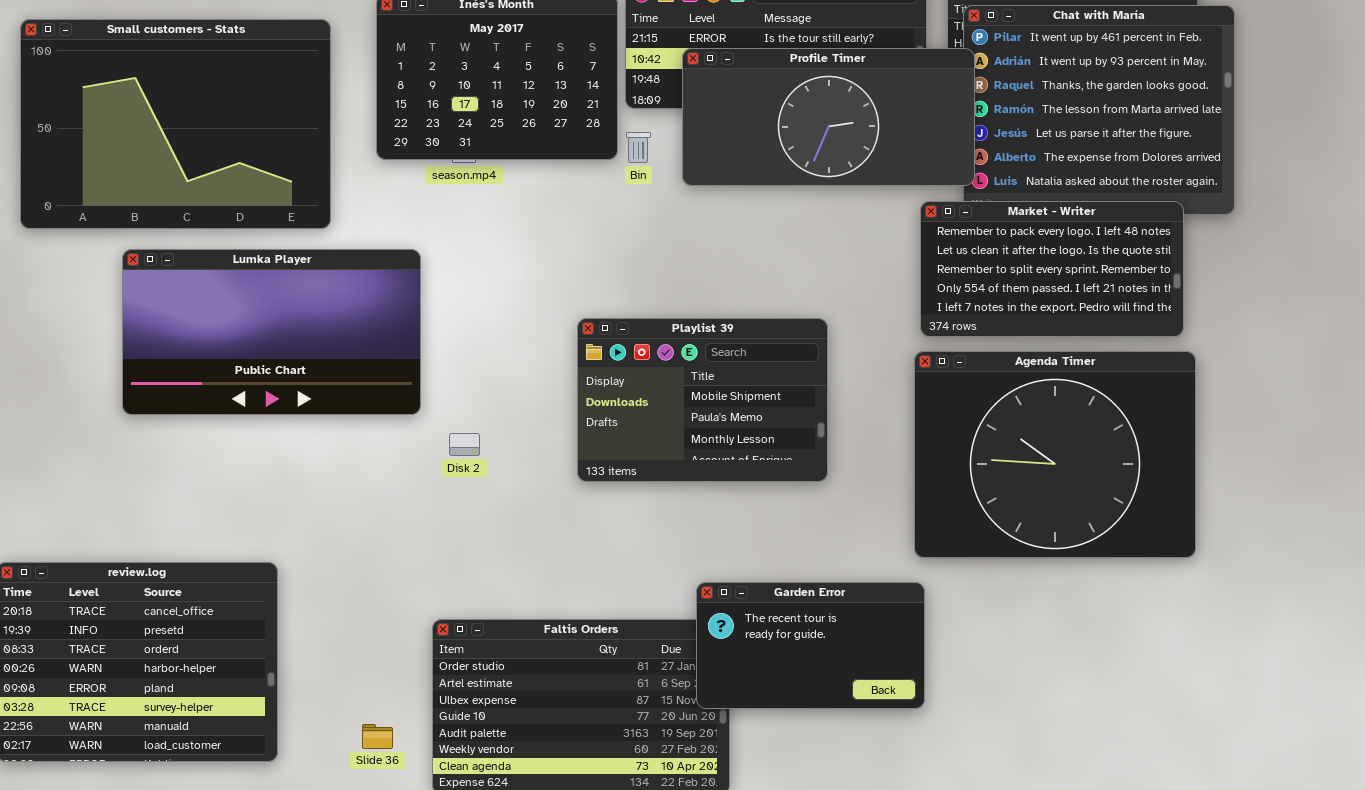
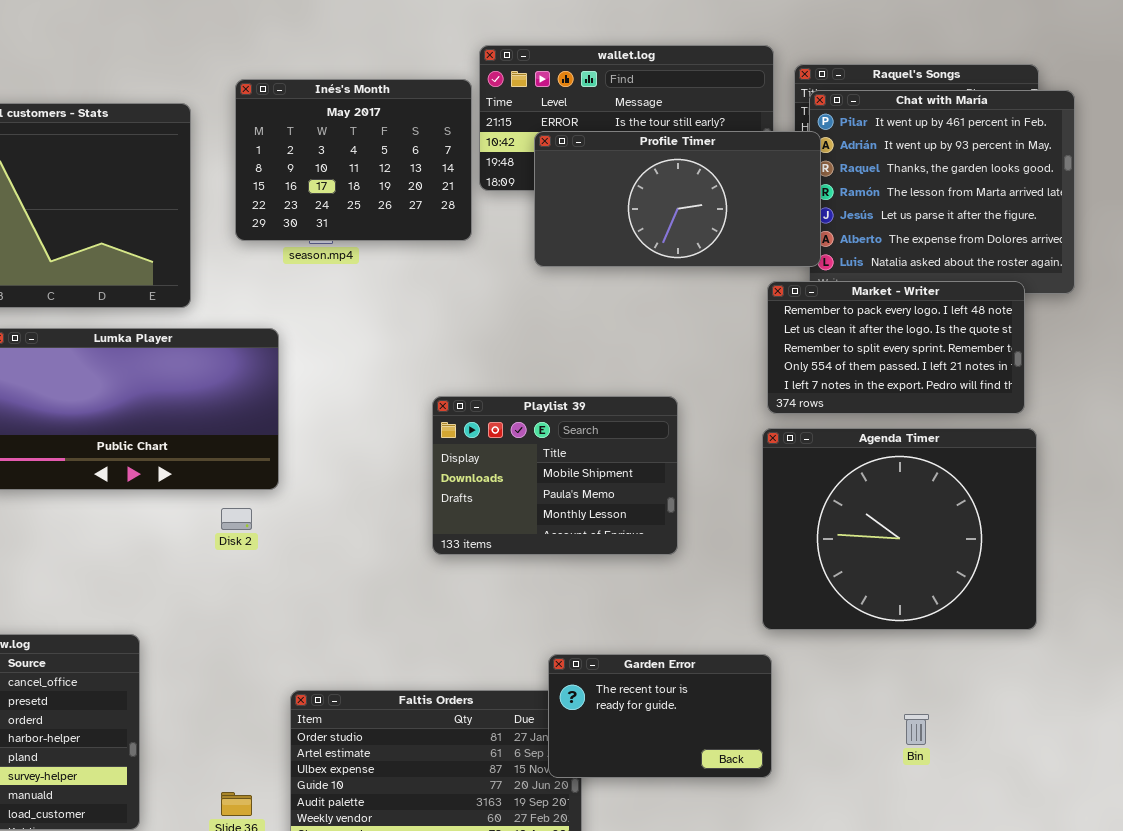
Bin: [626,132,651,163] -> [904,714,929,745], moved
Disk 2: [449,433,480,456] -> [221,508,252,530], moved

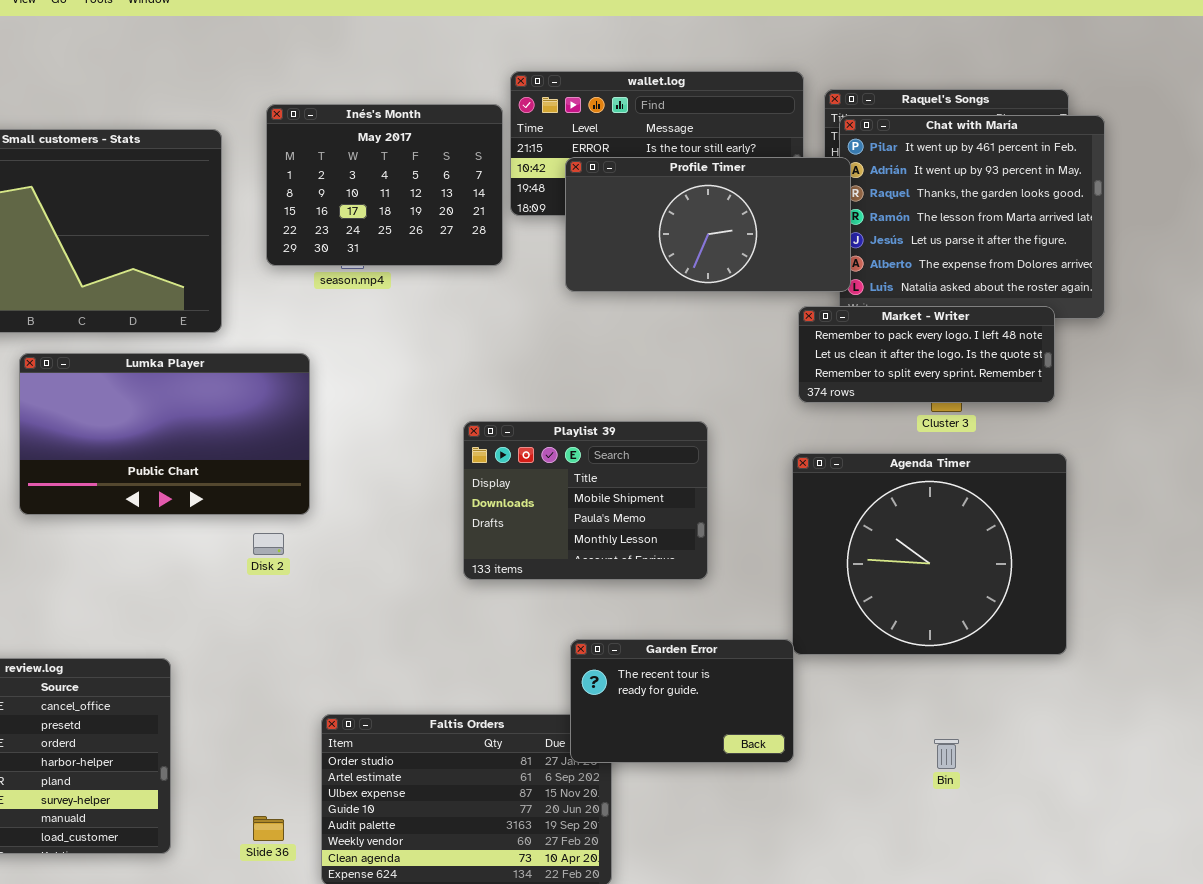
Market - Writer: [767,281,1025,414] -> [798,306,1055,403], resized
Garden Error: [548,654,772,778] -> [570,639,794,763], moved

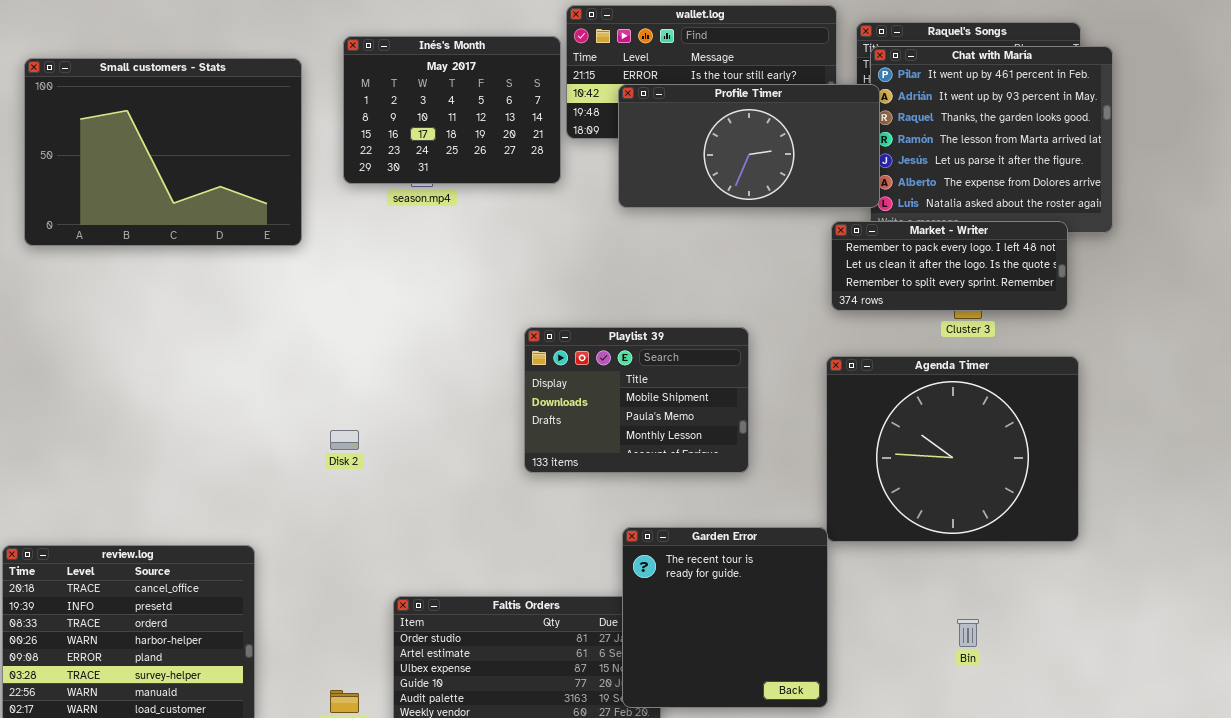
Lumka Player: [19,353,310,515] -> none, closed
Garden Error: [570,639,794,763] -> [622,527,828,708], resized

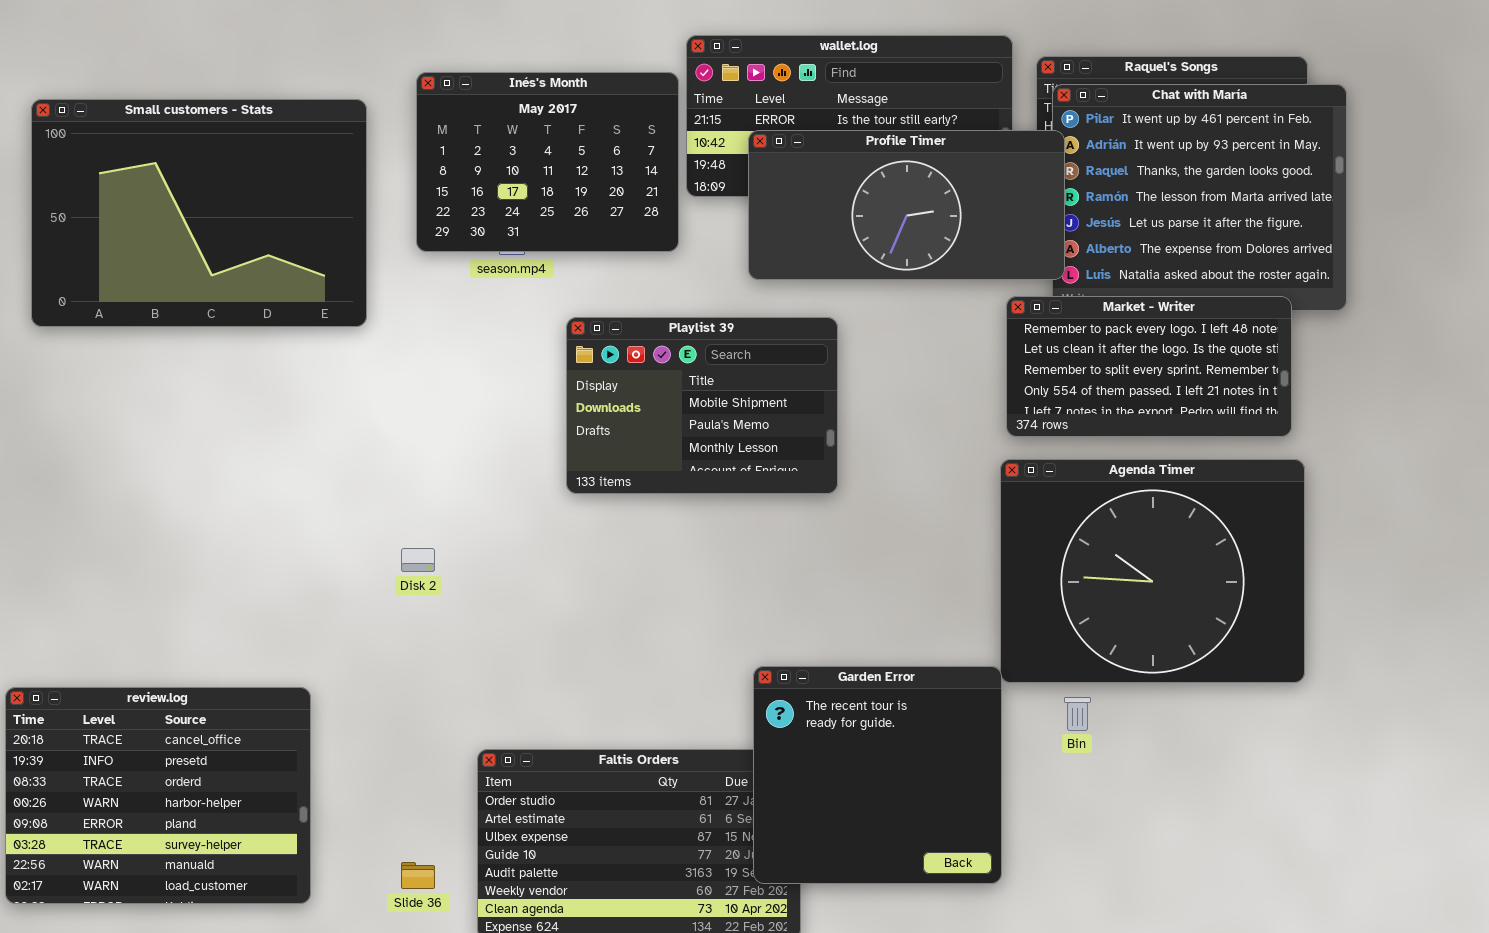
Market - Writer: [831,221,1068,311] -> [1006,296,1292,437], resized
Playlist 39: [524,327,749,473] -> [566,317,838,494], moved
Bin: [957,619,979,647] -> [1064,697,1091,731], moved

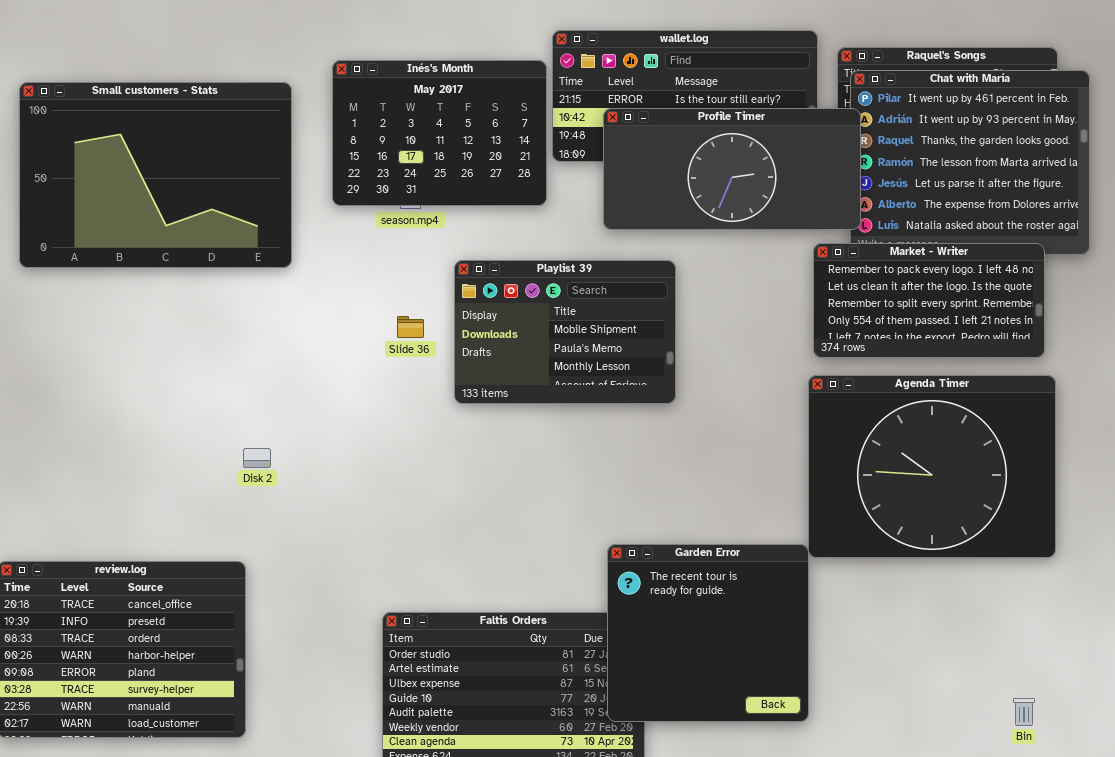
Disk 2: [401,548,435,572] -> [243,448,271,468], moved
Bin: [1064,697,1091,731] -> [1013,698,1035,726], moved
Slide 36: [401,862,435,889] -> [397,316,424,338], moved

